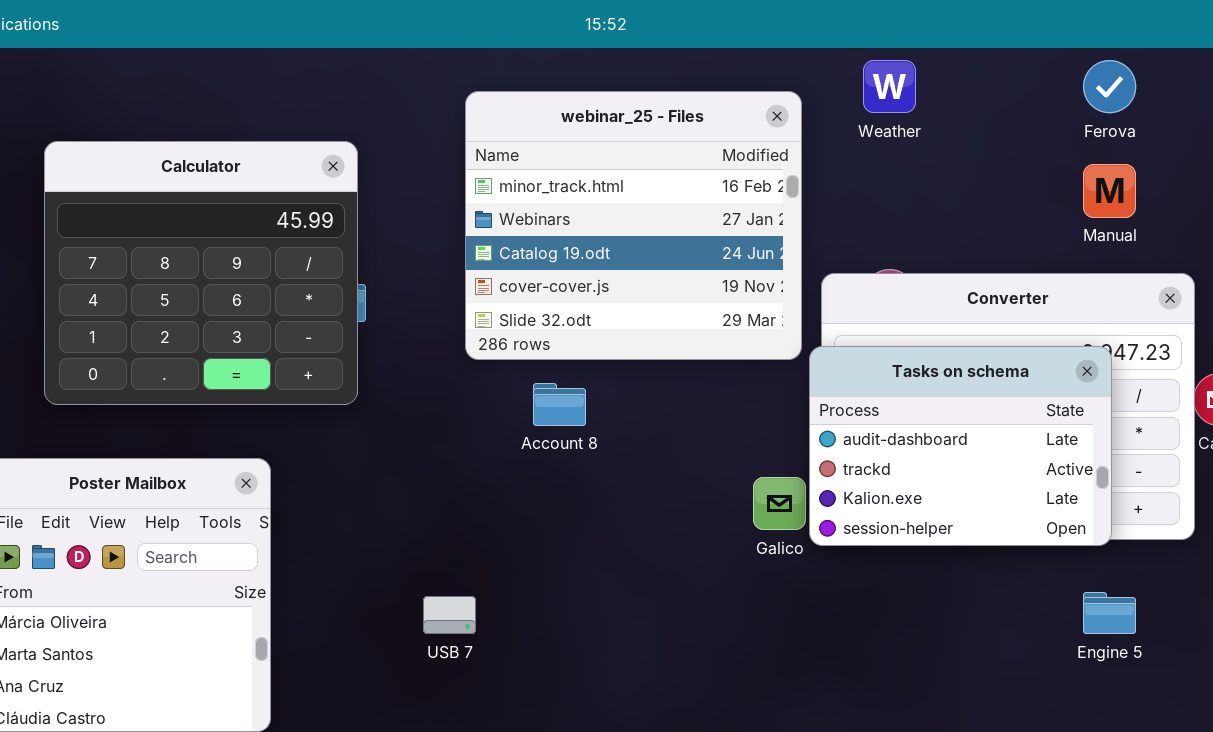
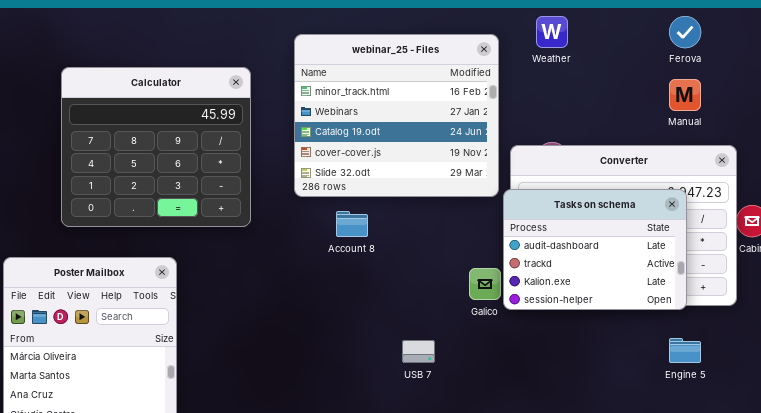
Calculator: [44,141,358,405] -> [61,67,251,227], moved
USB 7: [423,596,476,634] -> [402,340,435,363], moved

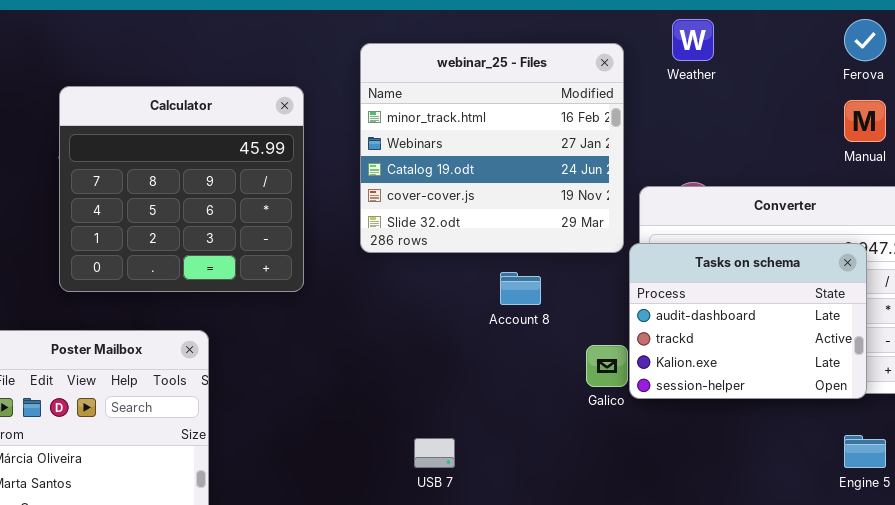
Account 8: [336,211,368,237] -> [500,272,541,305], moved
USB 7: [402,340,435,363] -> [414,438,455,468], moved

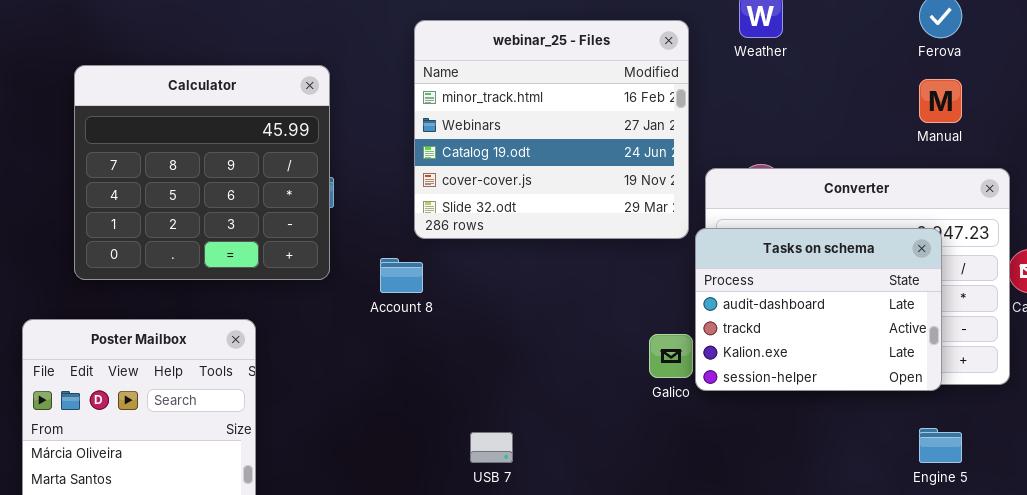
Calculator: [59,86,304,292] -> [74,65,330,280], moved
Account 8: [500,272,541,305] -> [380,258,423,293], moved

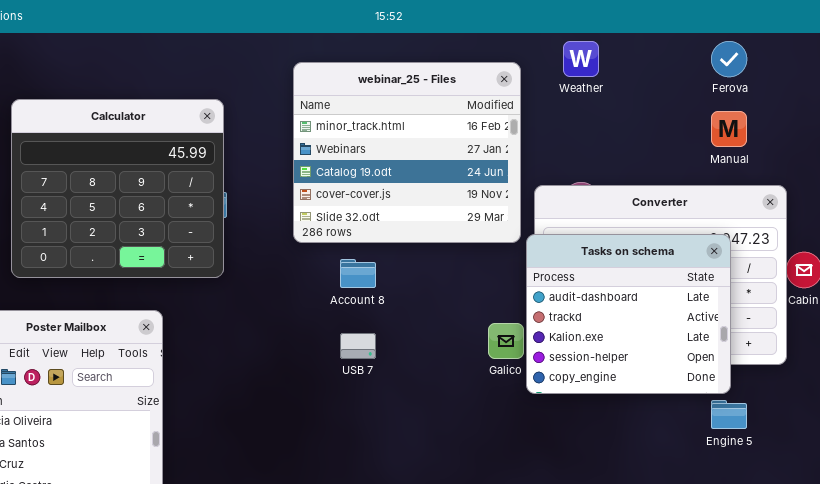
Tasks on schema: [695,228,942,391] -> [526,234,731,394], resized
Account 8: [380,258,423,293] -> [340,259,376,288], moved
USB 7: [470,432,513,463] -> [340,333,376,359], moved

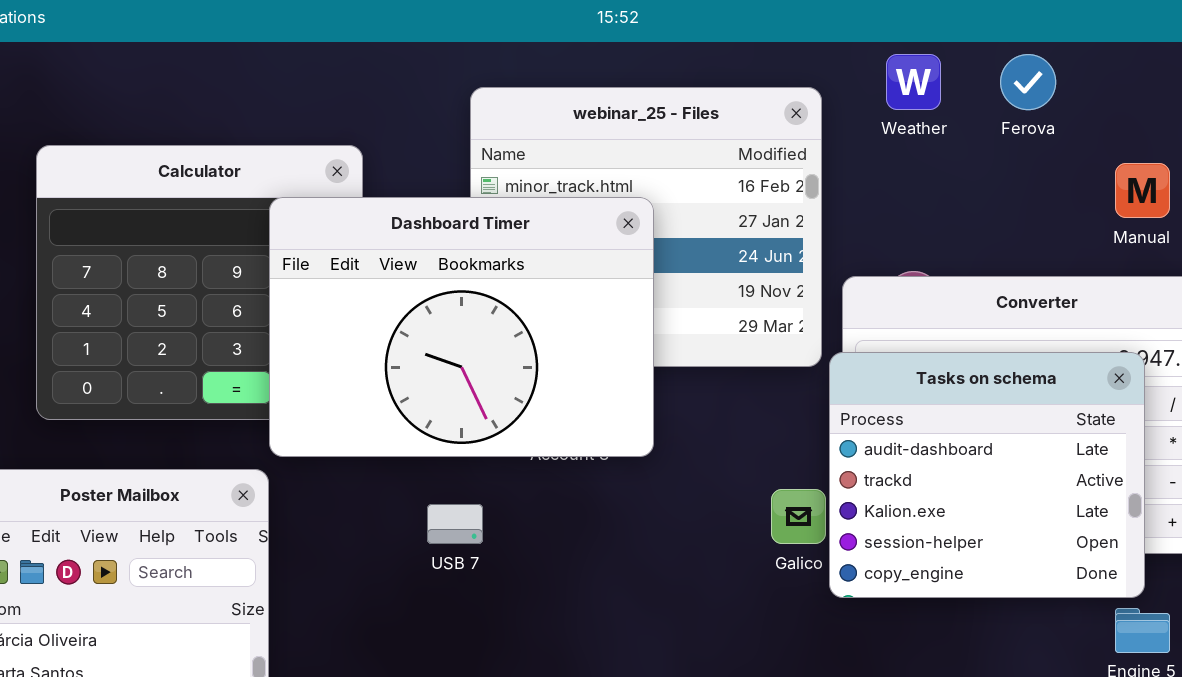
Ferova: [711,41,747,77] -> [1000,54,1056,110], moved
Dashboard Timer: none -> [269,197,654,457], opened
USB 7: [340,333,376,359] -> [427,504,483,544], moved

